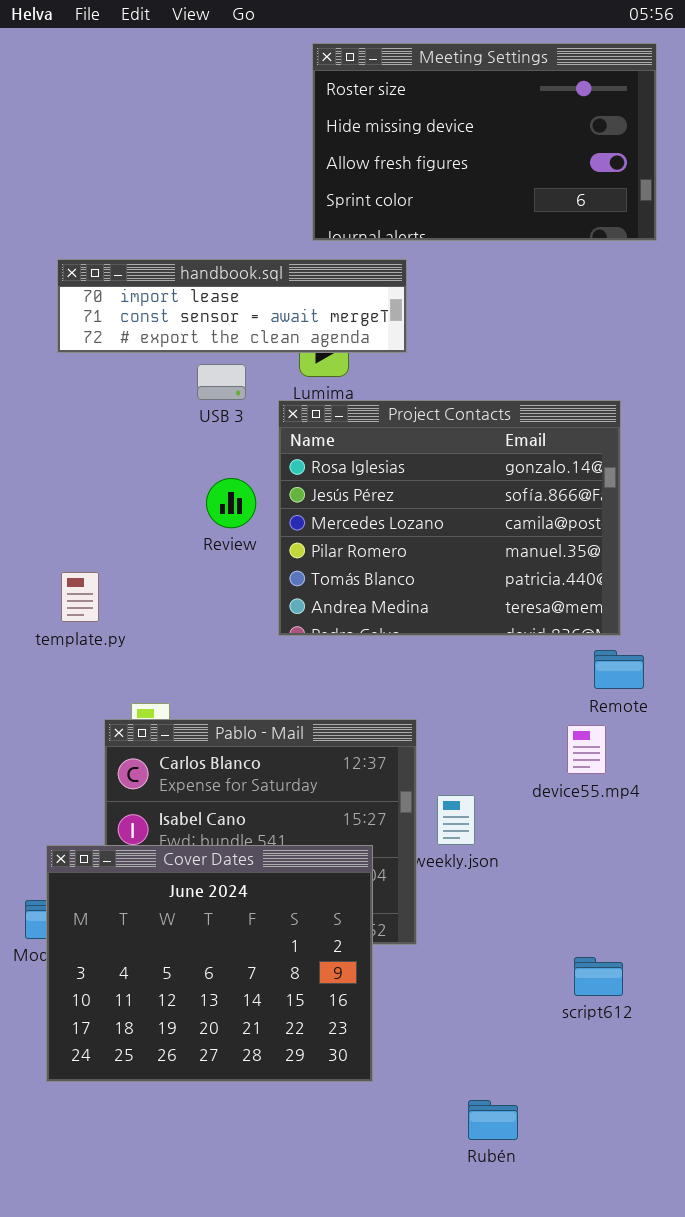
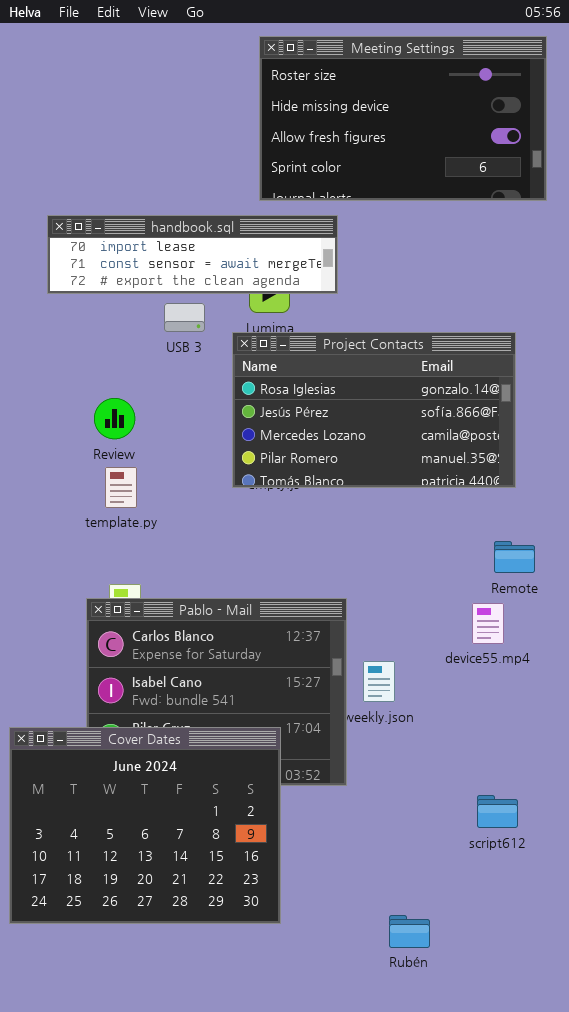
Project Contacts: [278,400,621,636] -> [232,332,516,488], resized
Review: [206,478,256,528] -> [94,398,135,439], moved
template.py: [61,572,99,622] -> [105,467,137,508], moved
Cover Dates: [46,845,373,1082] -> [9,727,281,924], moved

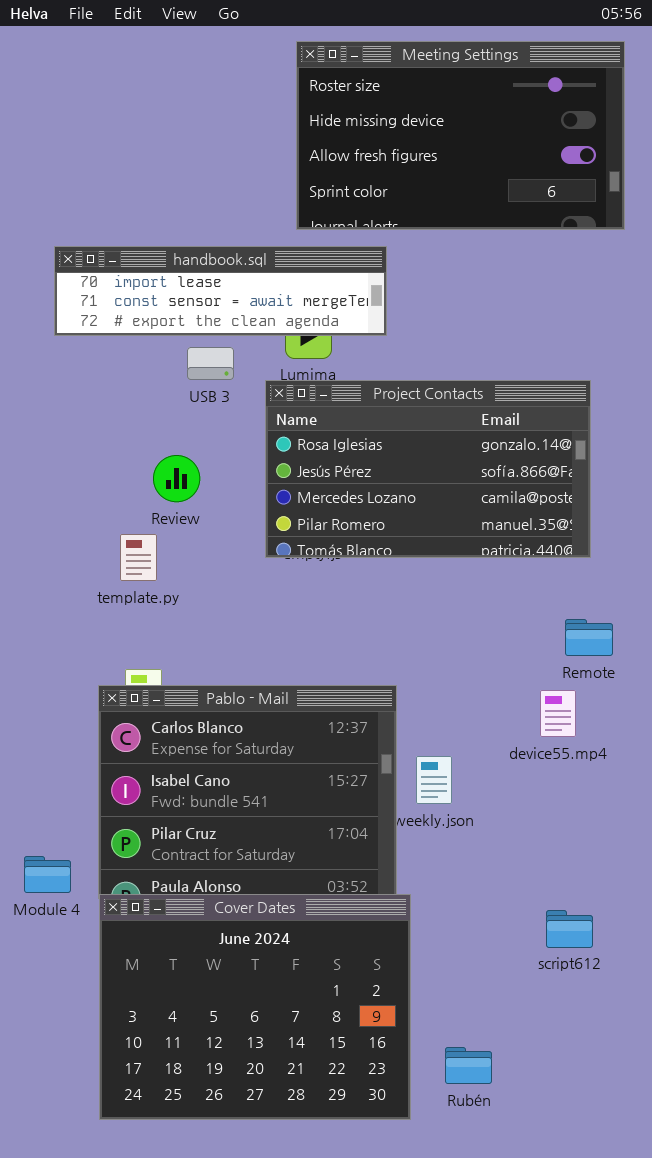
Review: [94,398,135,439] -> [153,455,200,502], moved
Cover Dates: [9,727,281,924] -> [99,894,411,1120], moved

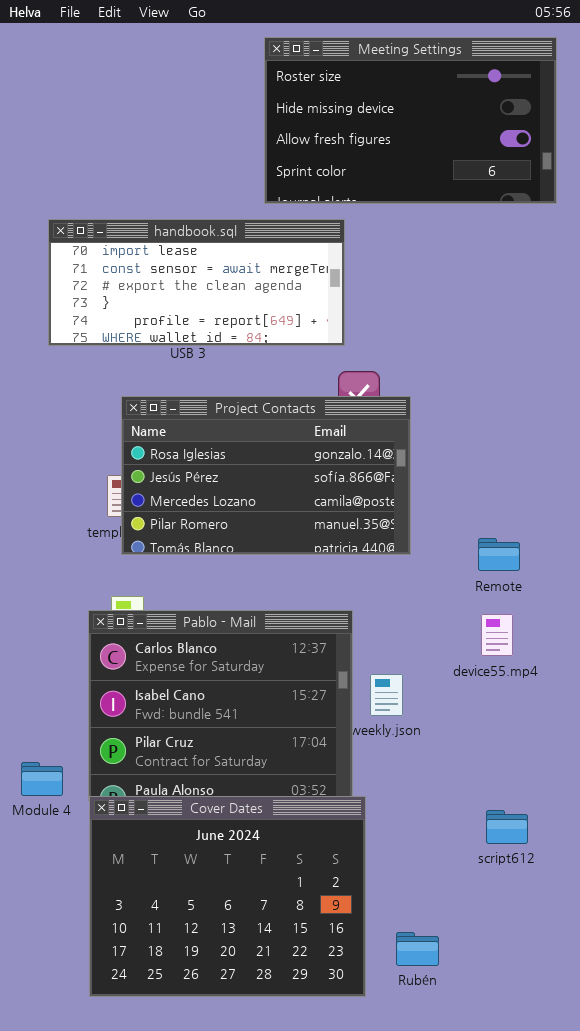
handbook.sql: [54,246,387,336] -> [48,219,345,346], resized
Project Contacts: [265,380,591,558] -> [121,396,411,555], moved
Remote: [565,619,613,656] -> [478,538,520,571], moved

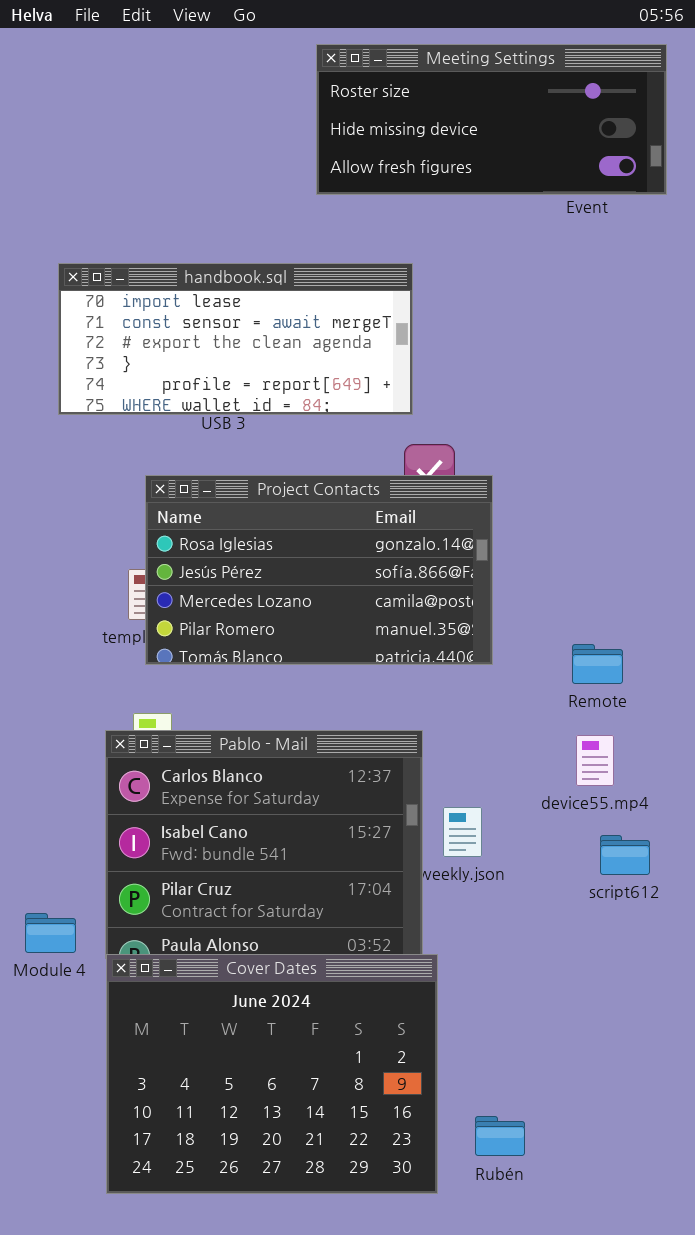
Meeting Settings: [264,37,557,204] -> [316,44,667,195], resized
script612: [486,810,528,844] -> [600,835,650,875], moved

